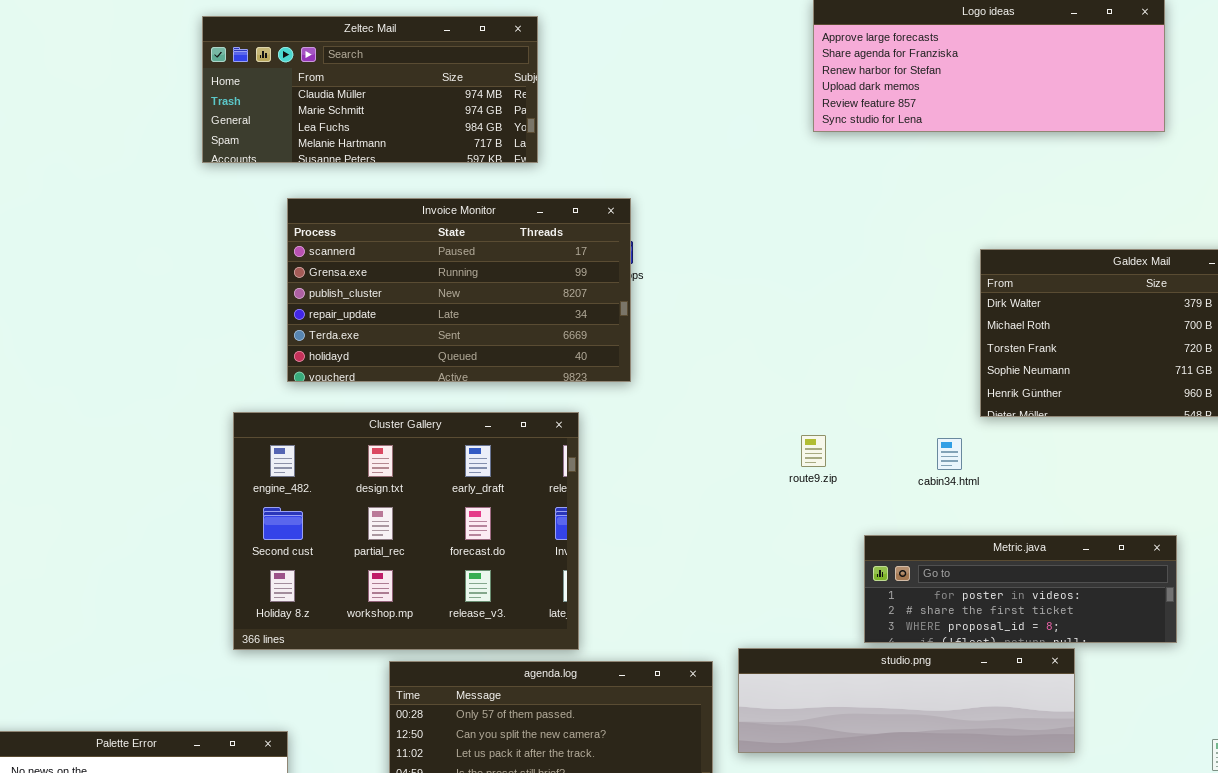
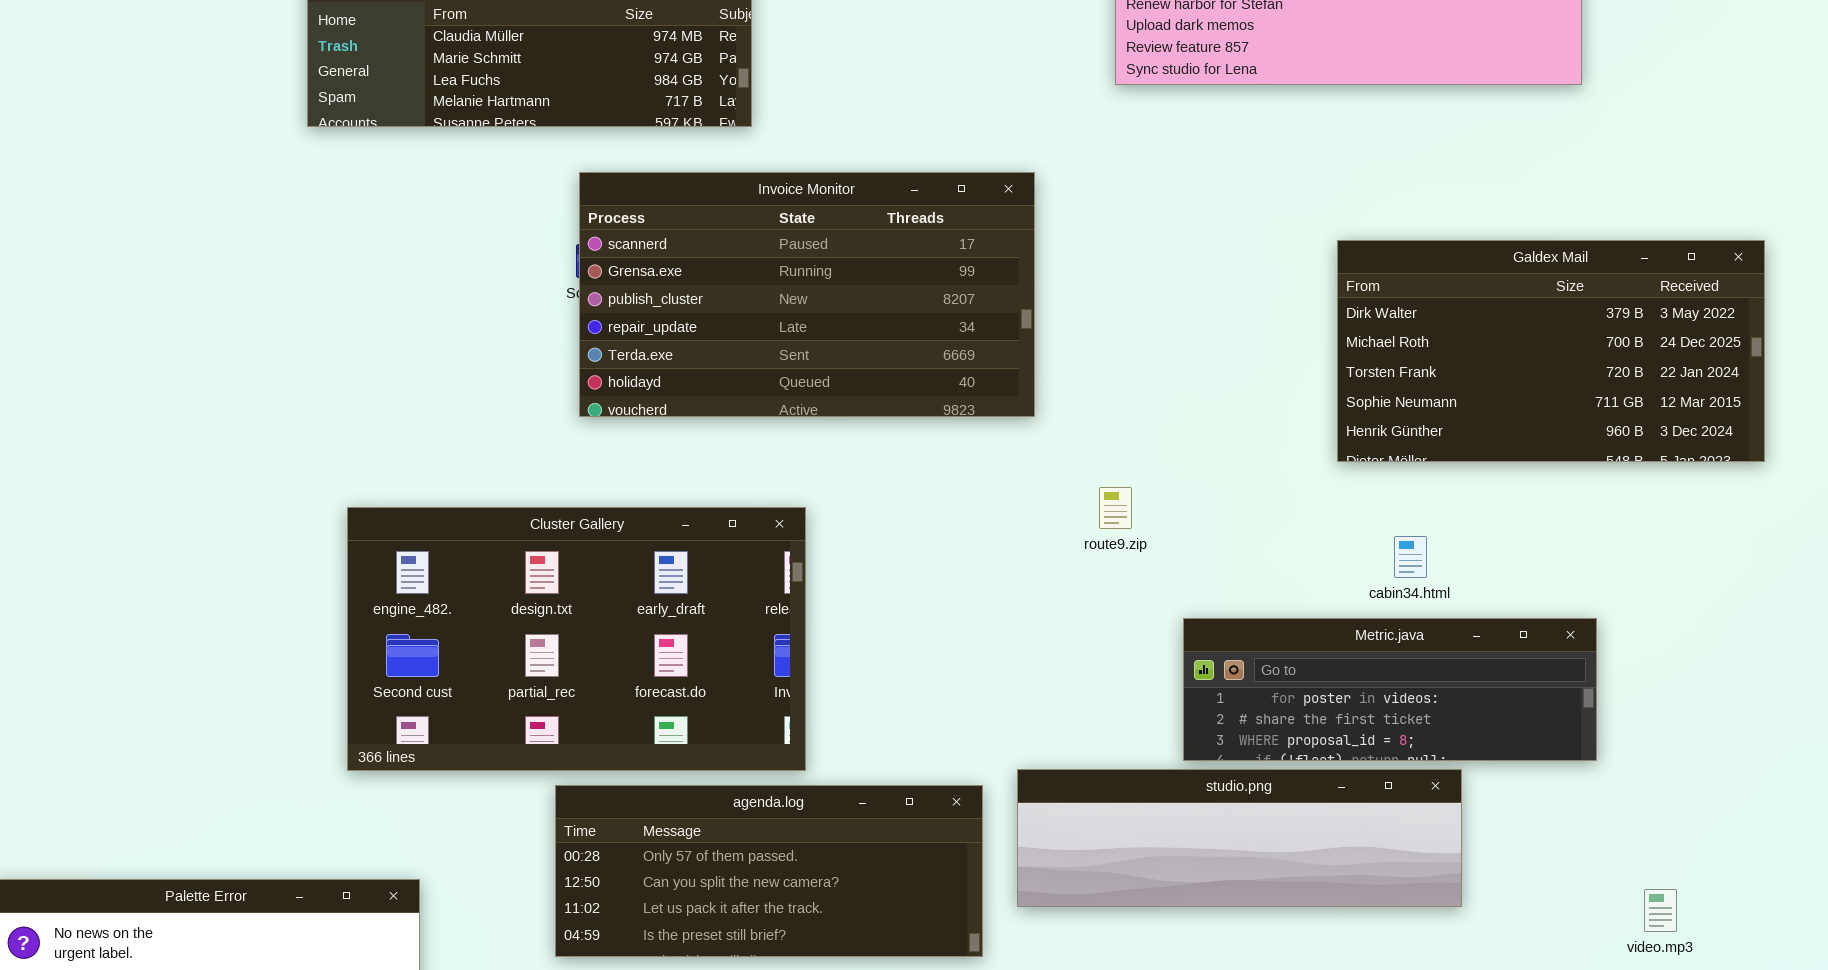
Invoice Monitor: [287,198,631,382] -> [579,172,1035,417], moved
Cluster Gallery: [233,412,579,650] -> [347,507,806,771], resized
cabin34.html: [937,438,962,470] -> [1394,536,1427,578], moved

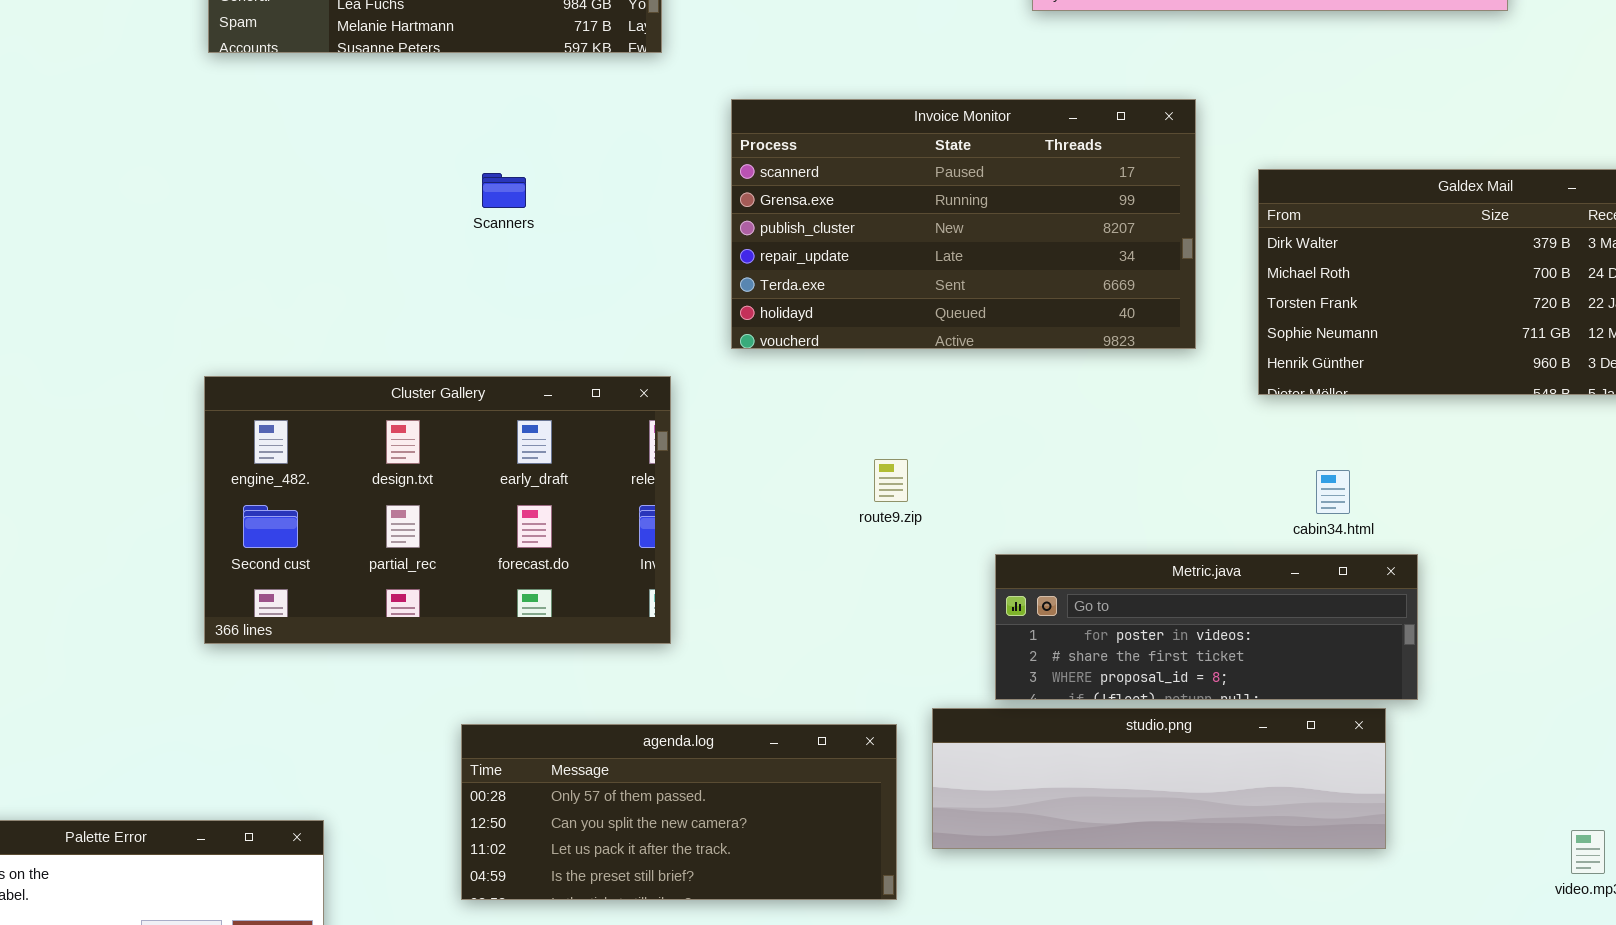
Invoice Monitor: [579,172,1035,417] -> [731,99,1196,349], moved
route9.zip: [1099,487,1132,529] -> [874,459,908,502], moved
Cluster Gallery: [347,507,806,771] -> [204,376,671,644], moved
Metric.java: [1183,618,1597,761] -> [995,554,1418,700], moved

